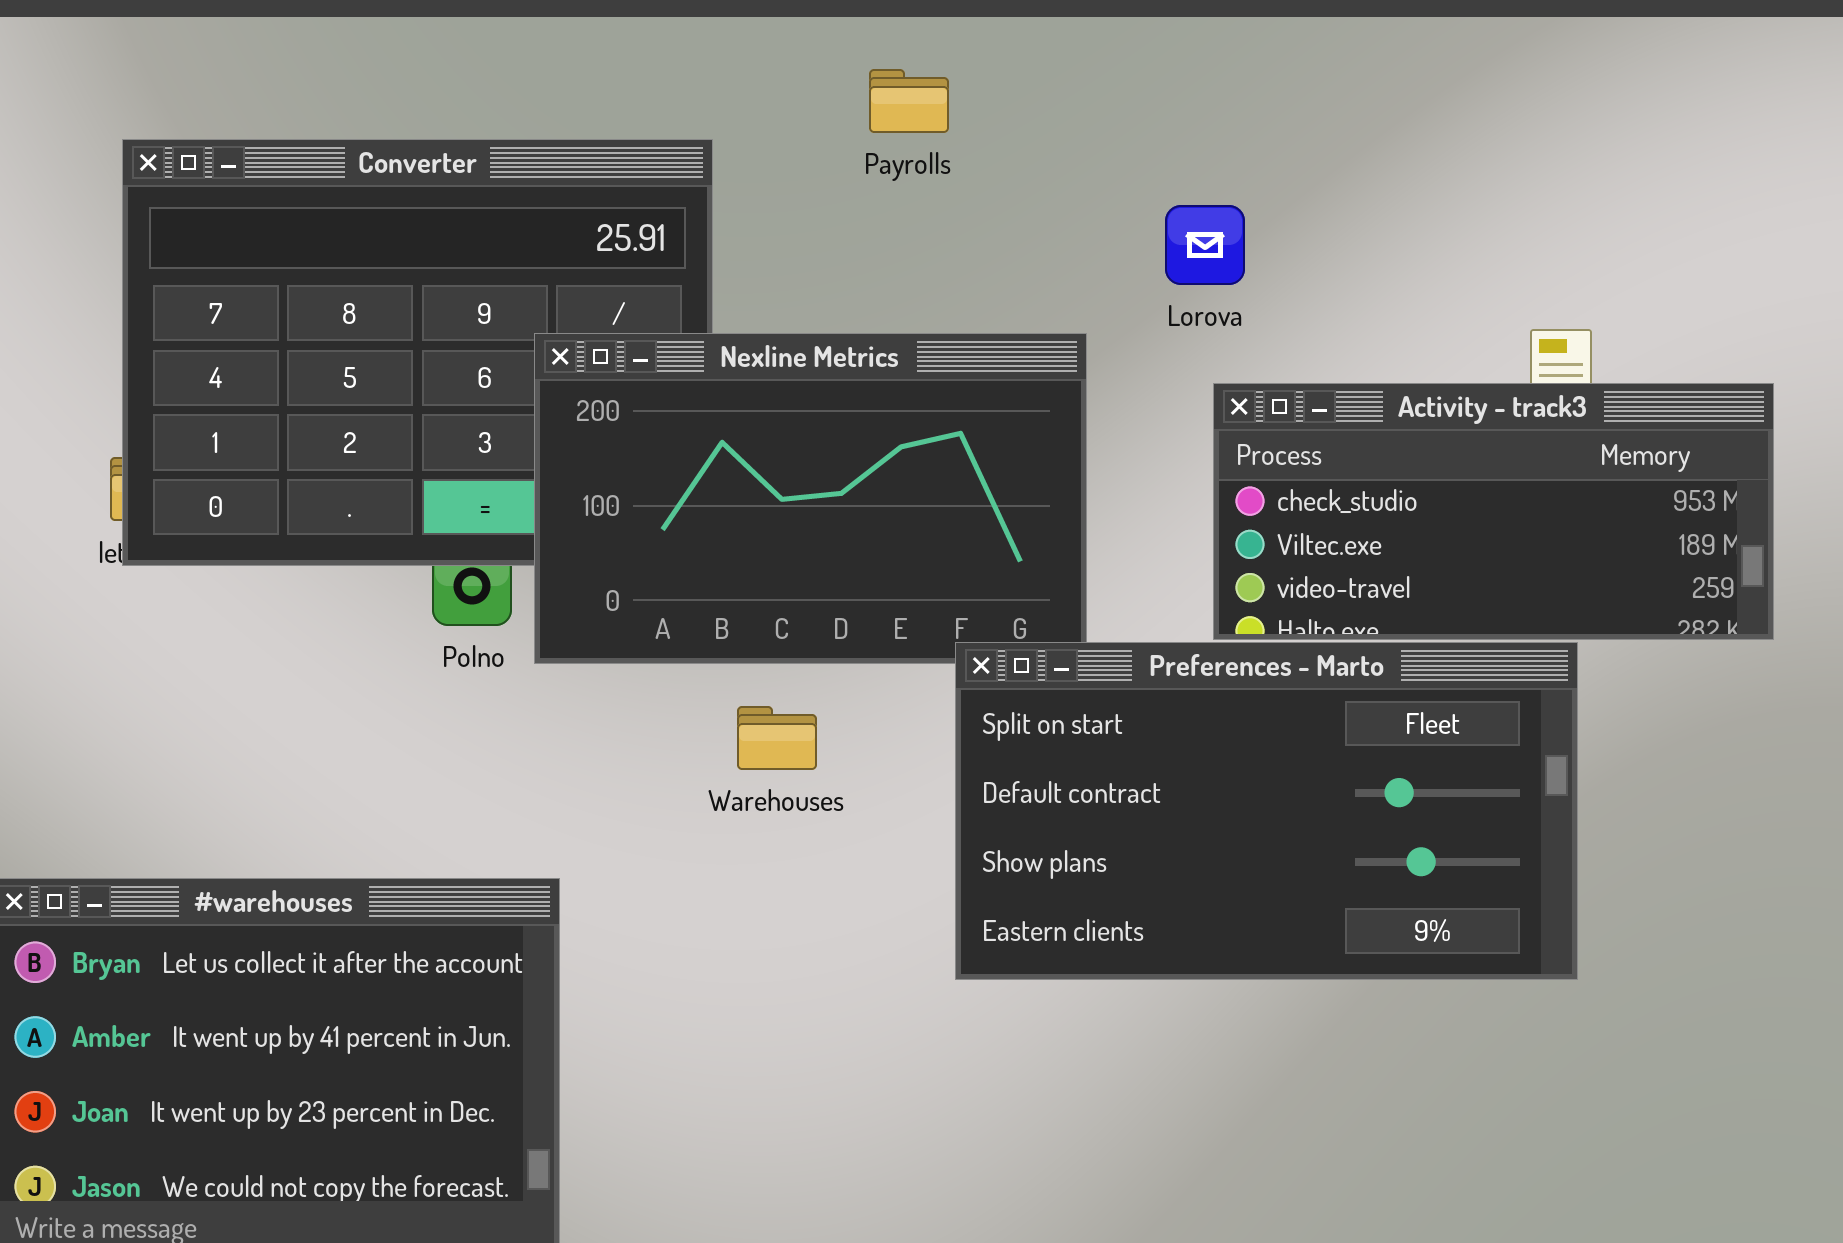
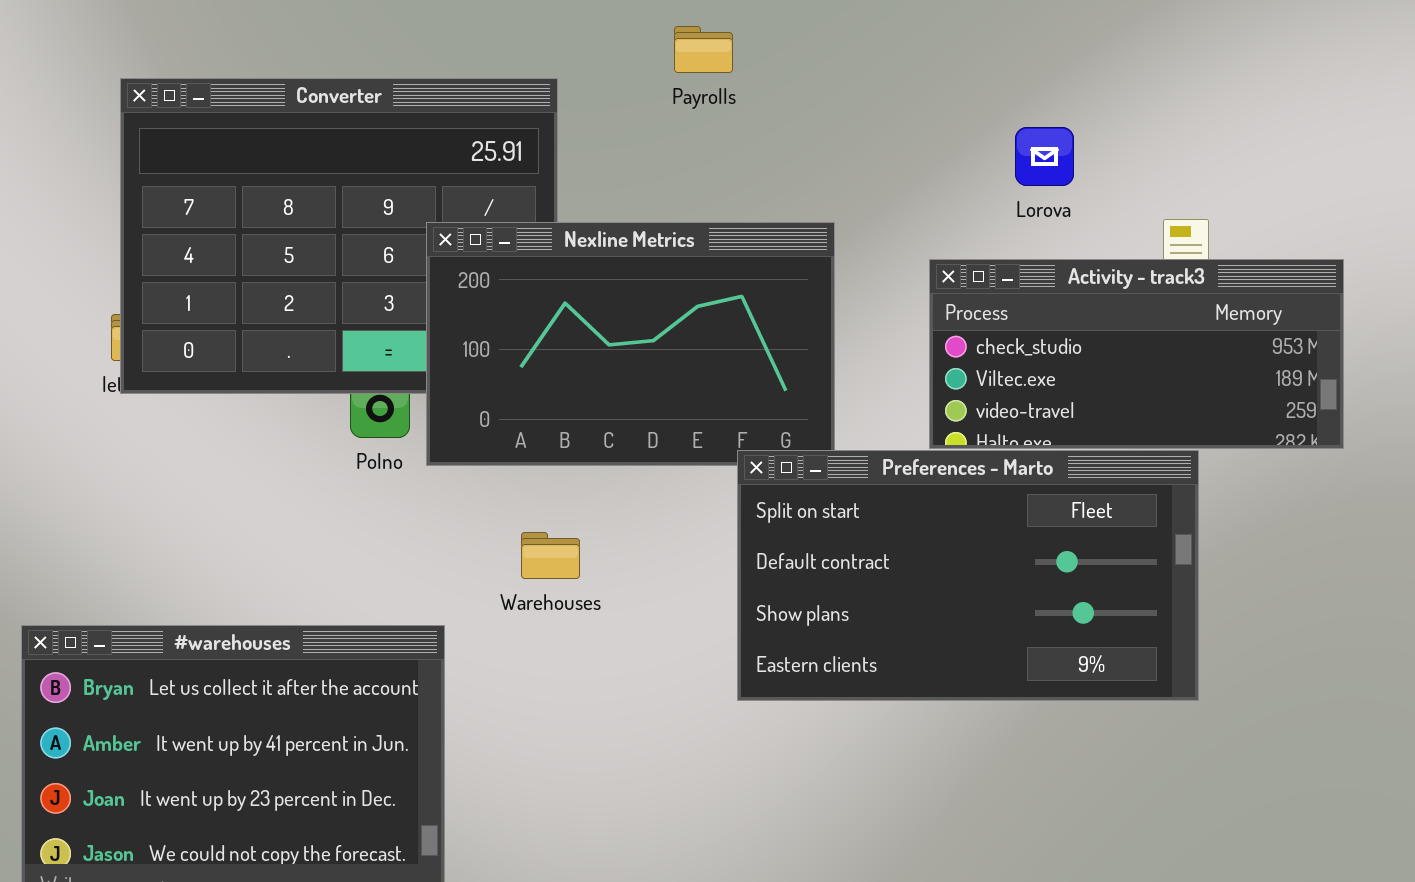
Lorova: [1165,205,1245,285] -> [1015,127,1074,186], moved
Warehouses: [737,706,817,770] -> [521,532,580,579], moved

